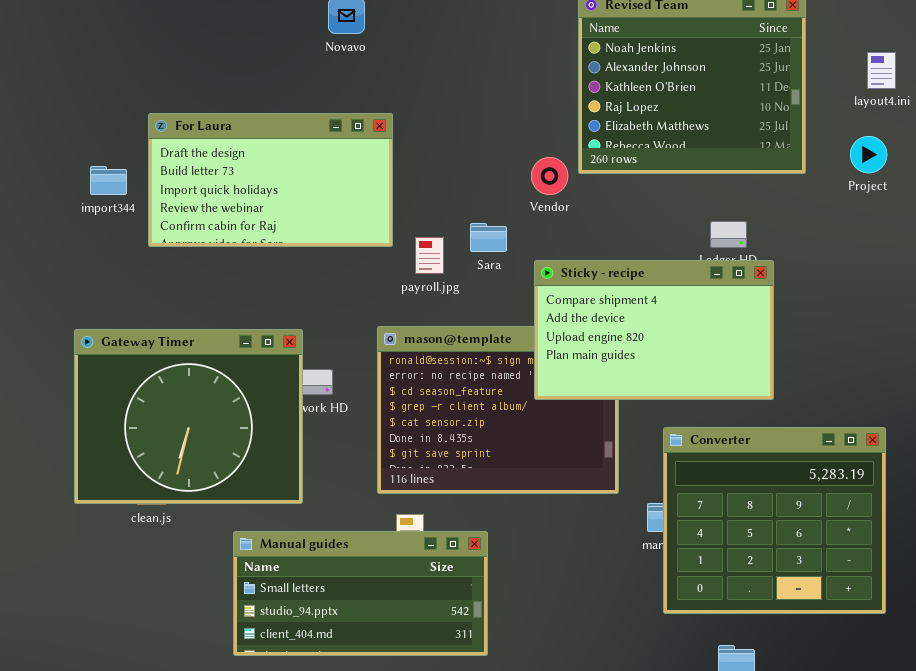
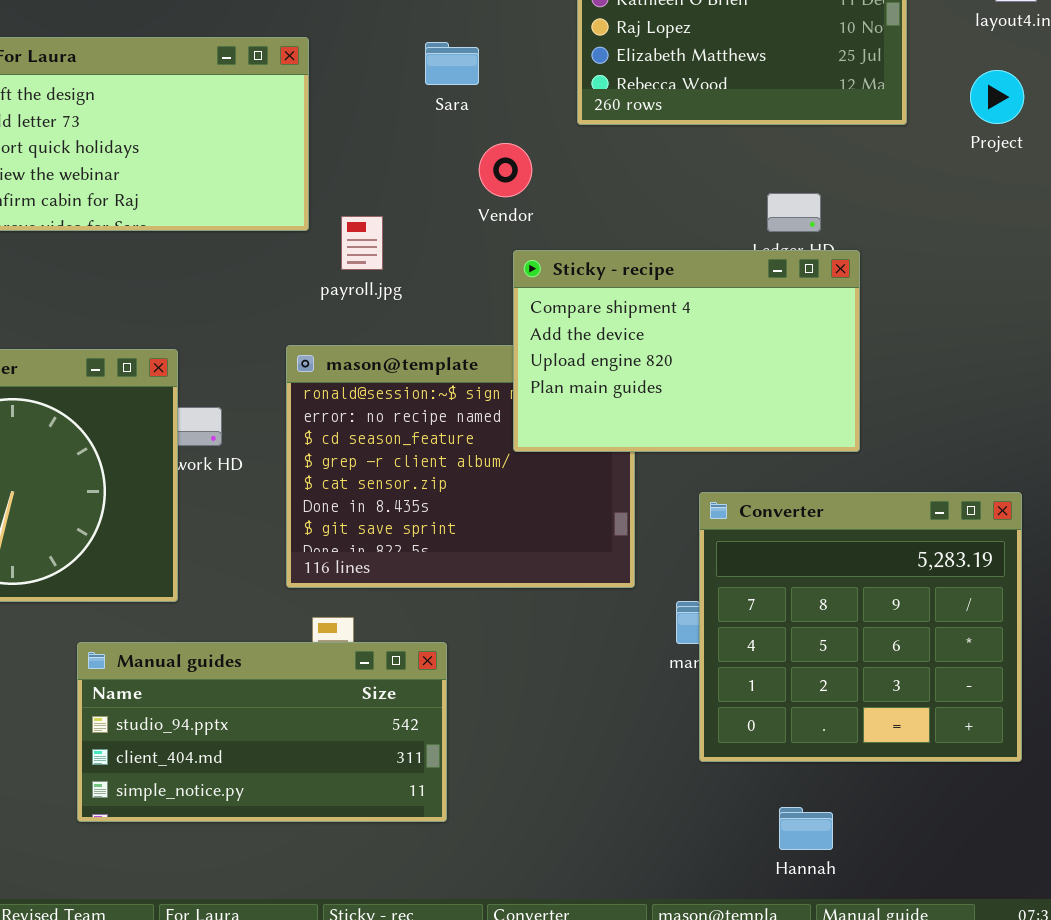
Vendor: [531,157,568,195] -> [479,143,532,197], moved
Sara: [470,223,507,252] -> [425,42,479,85], moved
Manual guides: [233,531,488,656] -> [77,642,447,822], scrolled down 1 row

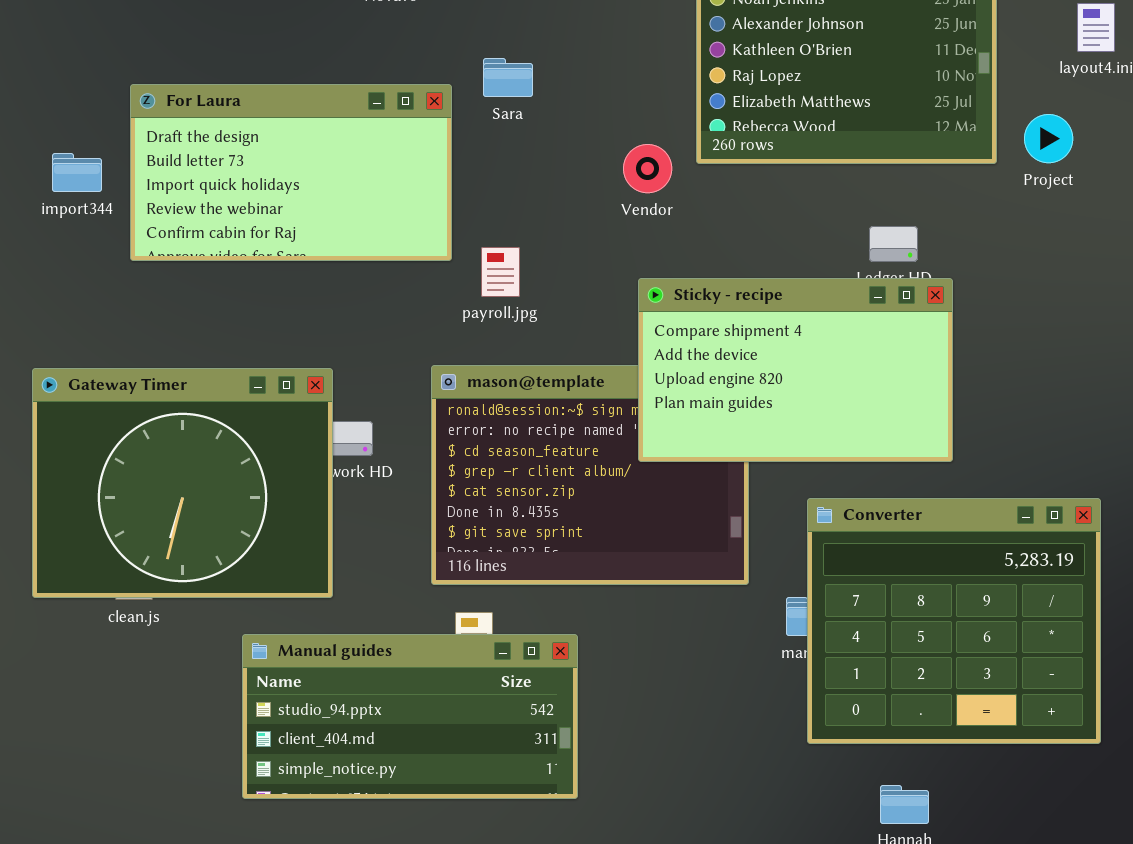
Sara: [425,42,479,85] -> [483,58,533,97], moved
Project: [970,70,1024,124] -> [1024,114,1073,163], moved
Vendor: [479,143,532,197] -> [623,144,672,193], moved

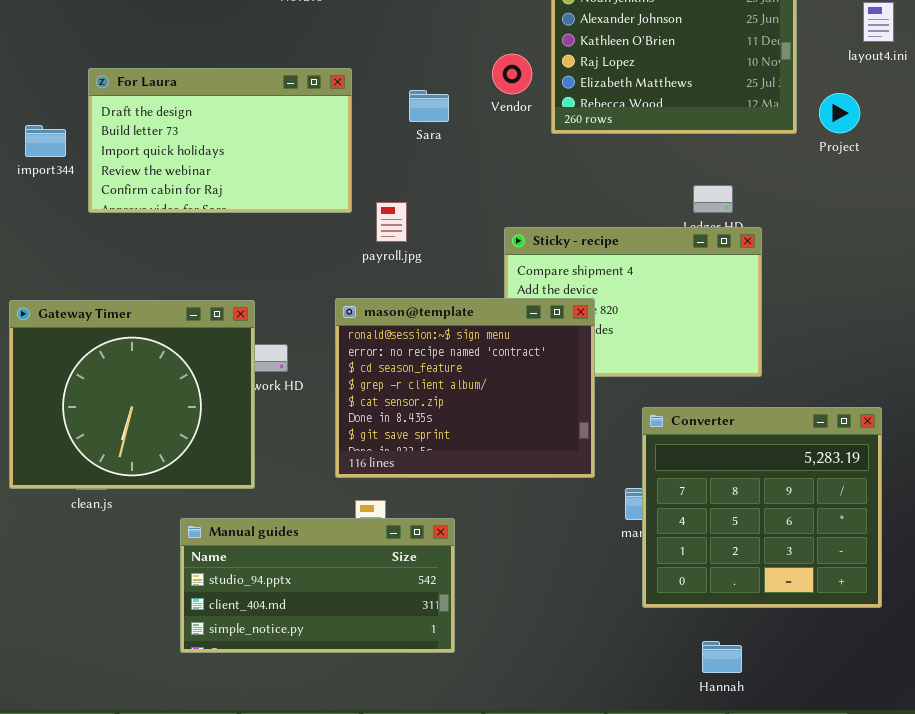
Sara: [483,58,533,97] -> [409,90,449,122], moved
Vendor: [623,144,672,193] -> [492,54,532,94], moved
mason@template: [431,365,749,585] -> [335,298,595,478], raised

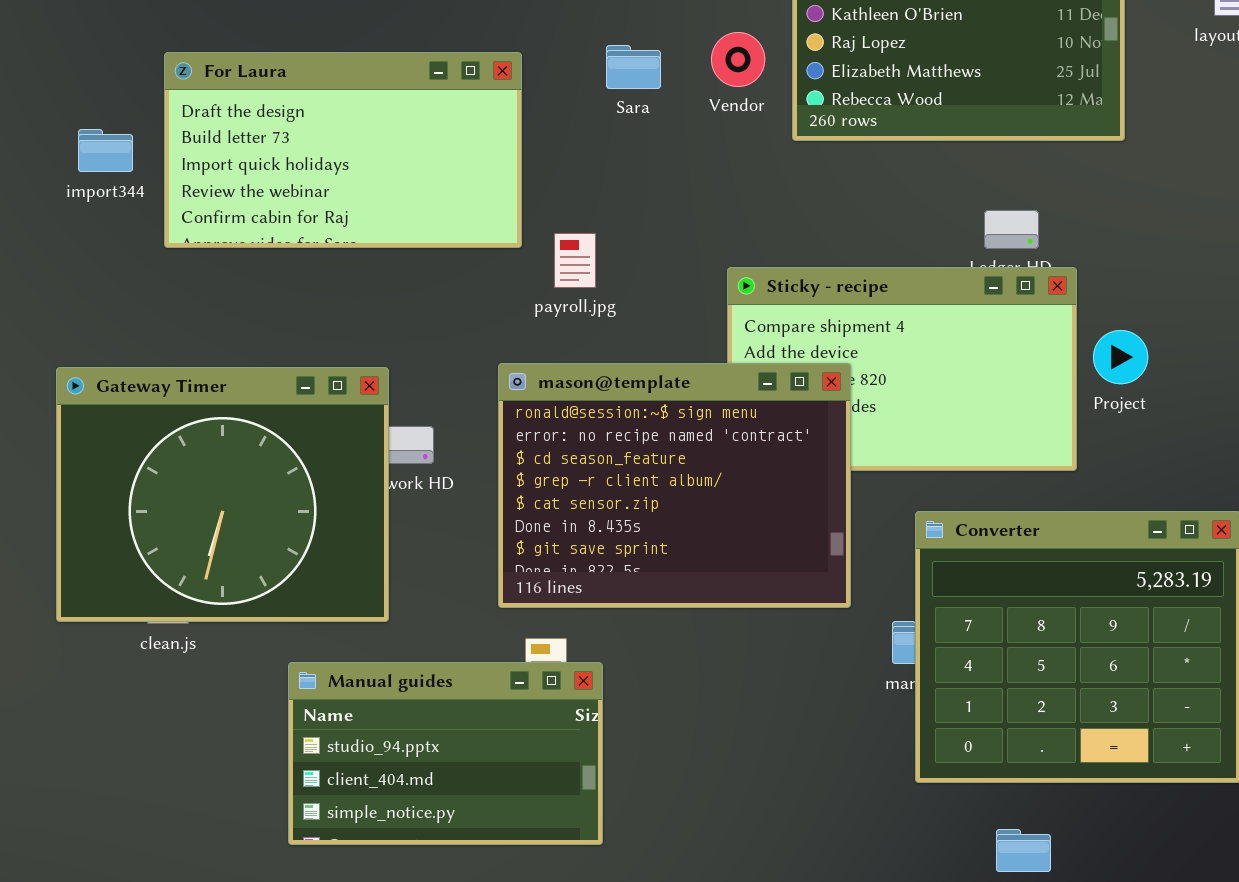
Sara: [409,90,449,122] -> [606,45,661,89], moved
Project: [819,93,860,133] -> [1093,330,1148,384], moved
Manual guides: [180,518,455,653] -> [288,662,603,845], resized

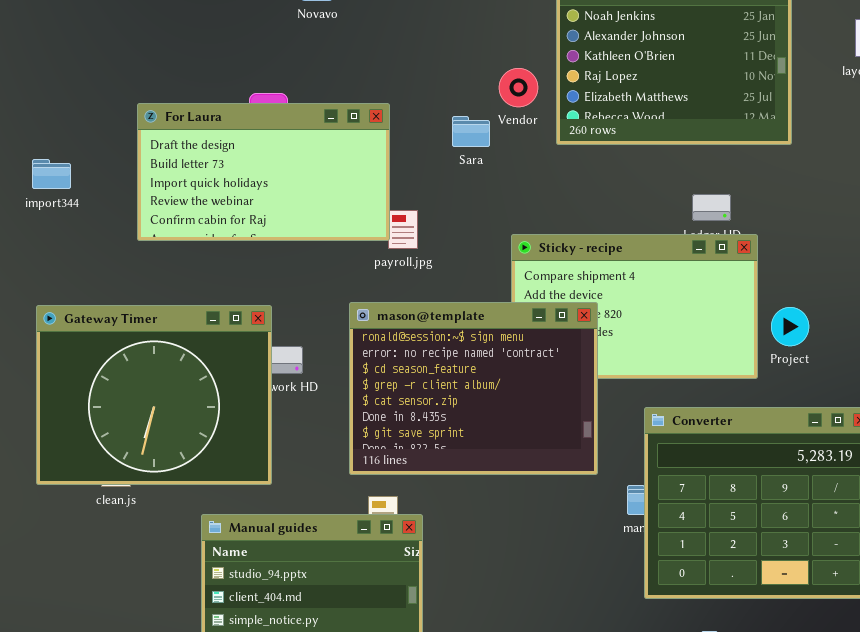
Sara: [606,45,661,89] -> [452,116,490,147], moved
For Laura: [164,52,522,248] -> [137,103,390,241], moved
import344: [78,129,133,172] -> [32,159,71,189], moved
Project: [1093,330,1148,384] -> [771,307,809,346], moved

